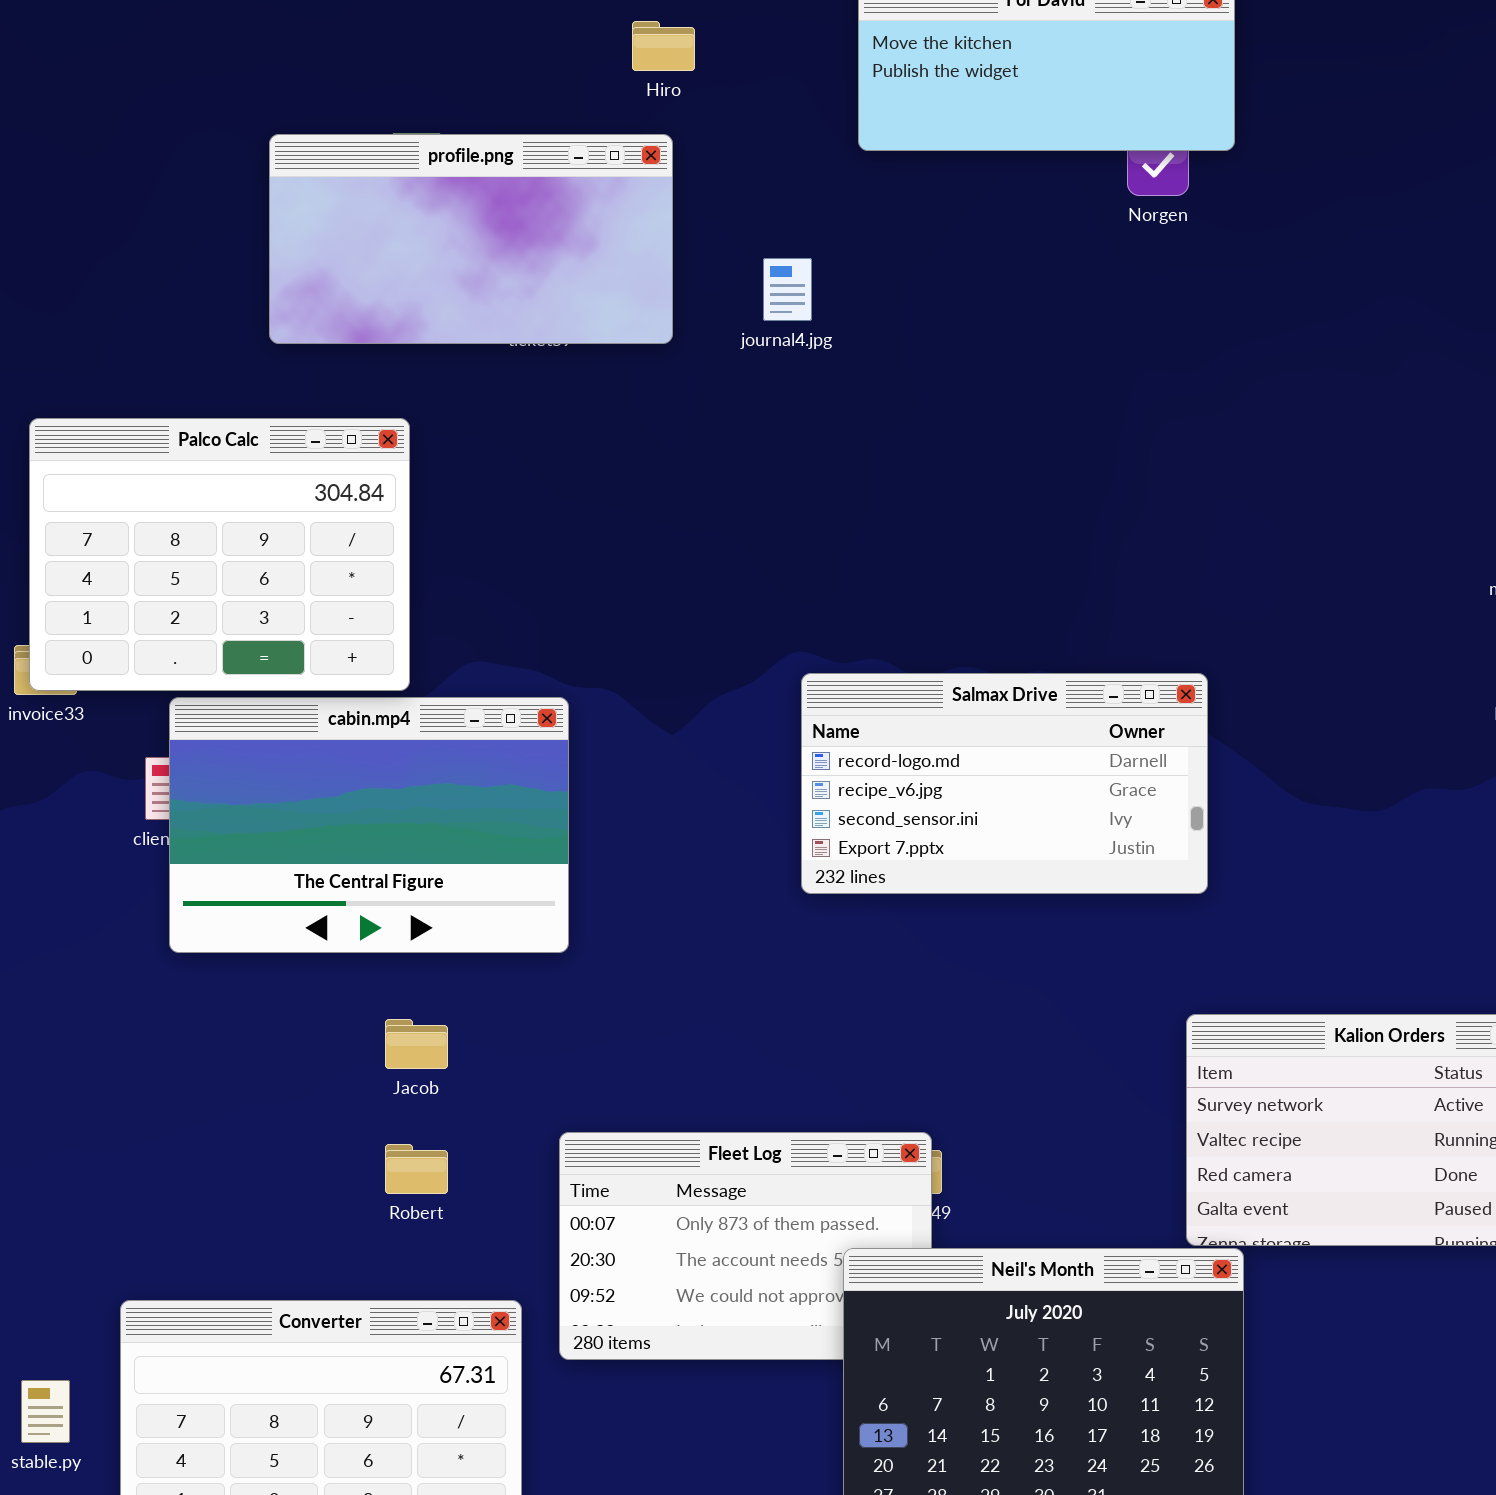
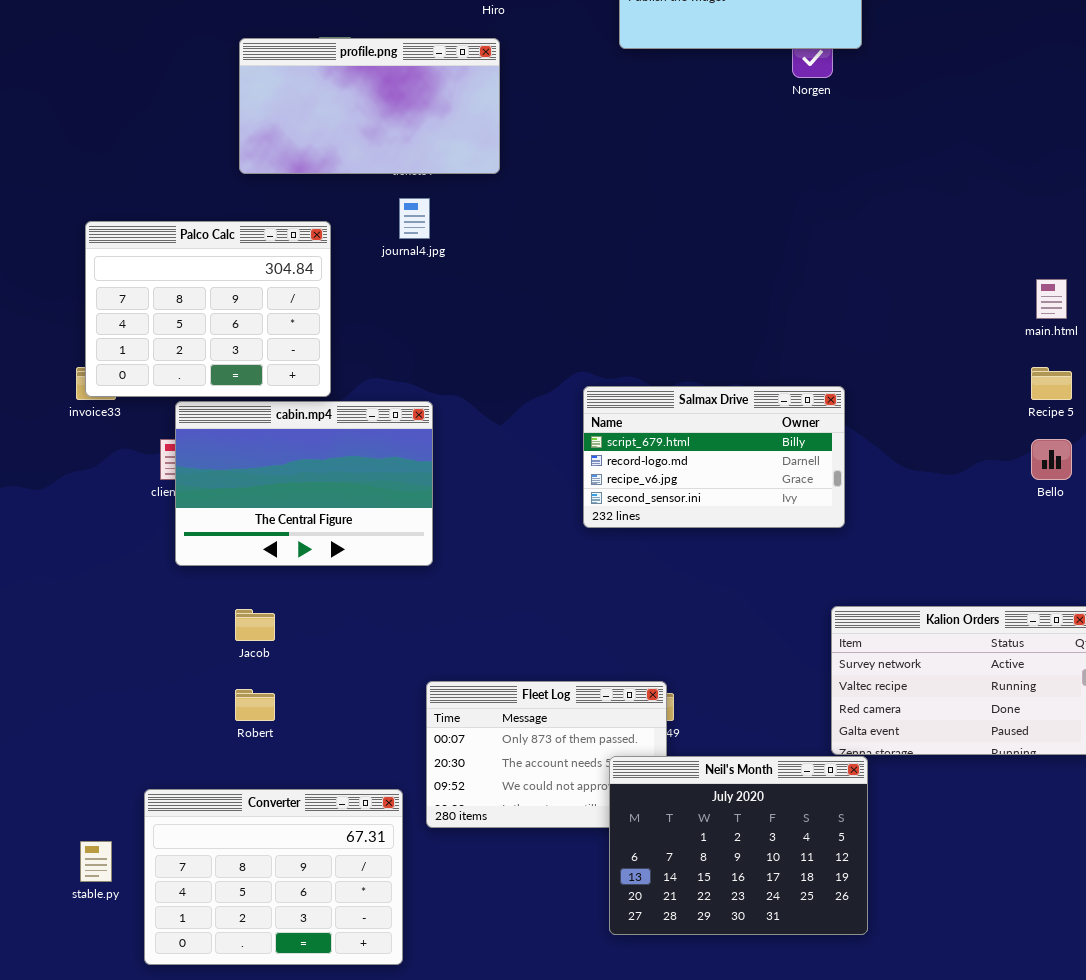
journal4.jpg: [763,258,812,321] -> [399,198,430,239], moved
Salmax Drive: [801,673,1208,894] -> [583,386,845,528], scrolled up 1 row
Jacob: [385,1019,448,1069] -> [235,609,275,641], moved
Robert: [385,1144,448,1194] -> [235,689,275,721], moved

